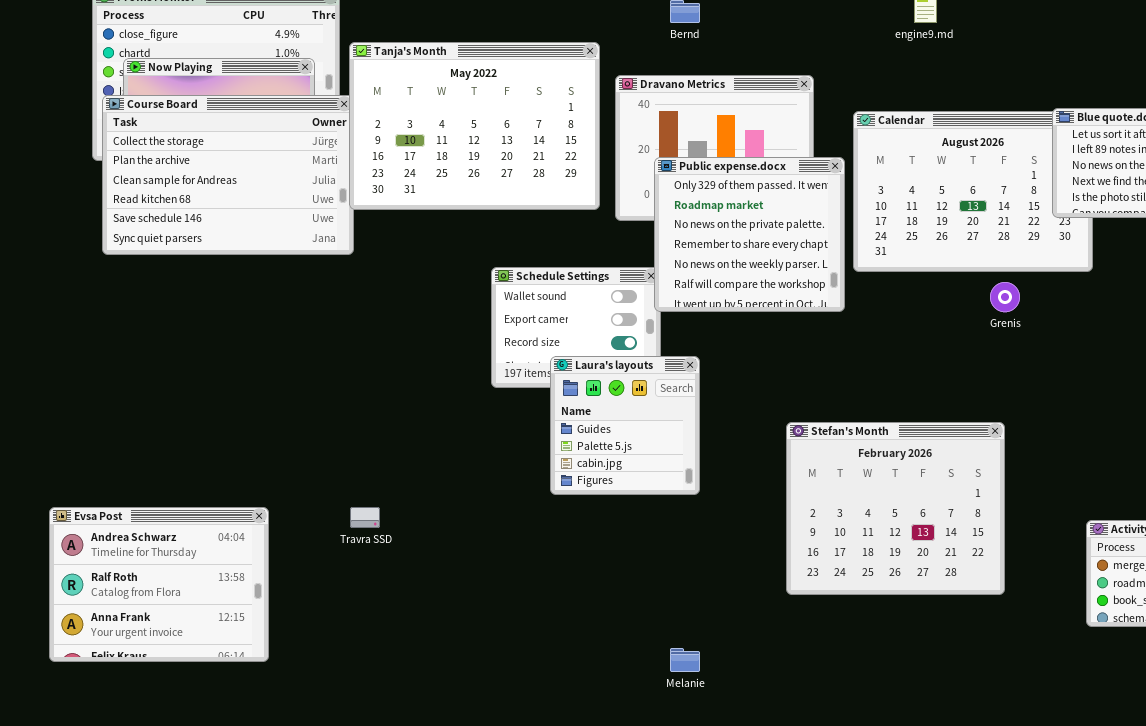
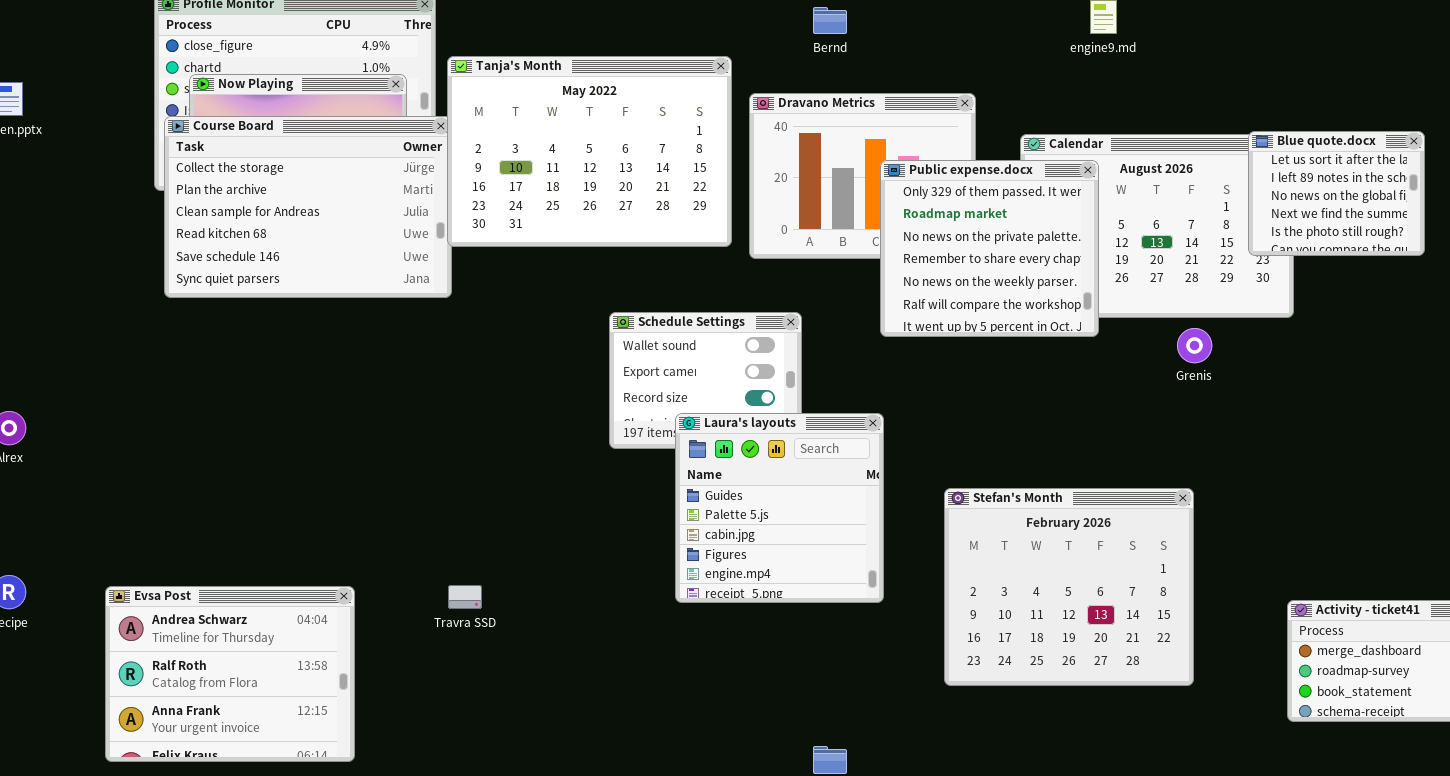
Public expense.docx: [654,157,845,312] -> [880,160,1099,337], moved
Laura's layouts: [550,356,700,495] -> [675,413,884,603], resized

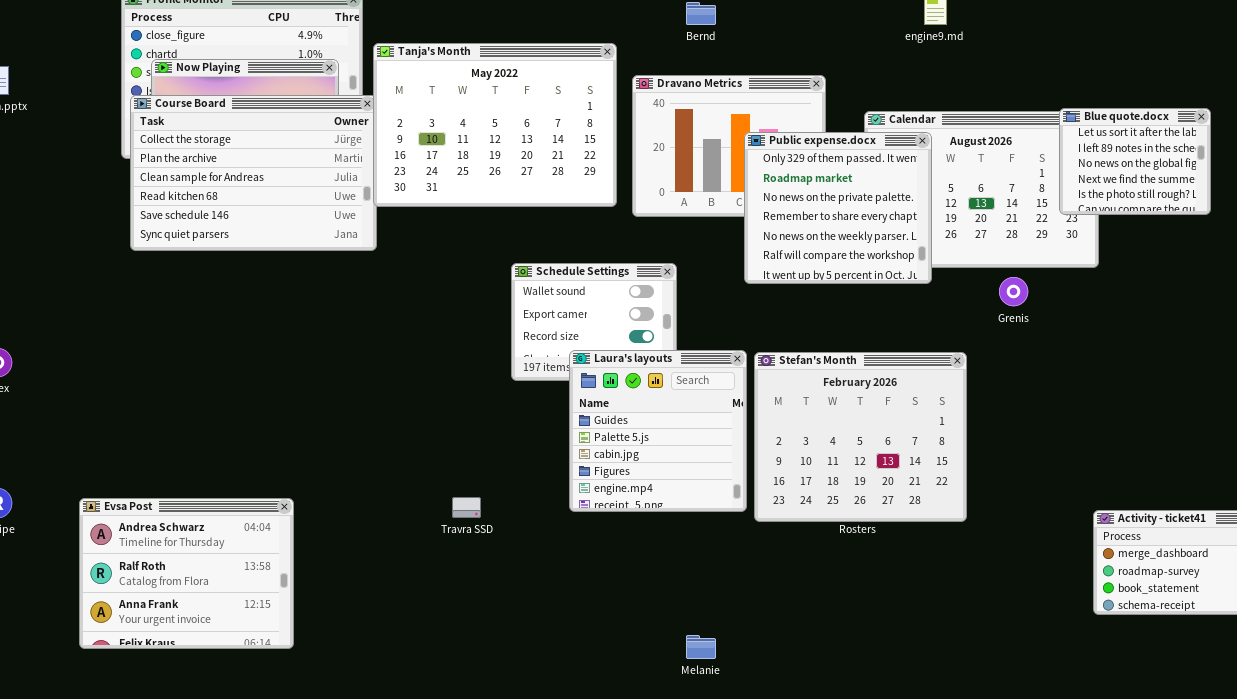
Stefan's Month: [944,488,1194,686] -> [754,352,967,522], moved
Travra SSD: [448,585,482,609] -> [452,497,481,518], moved

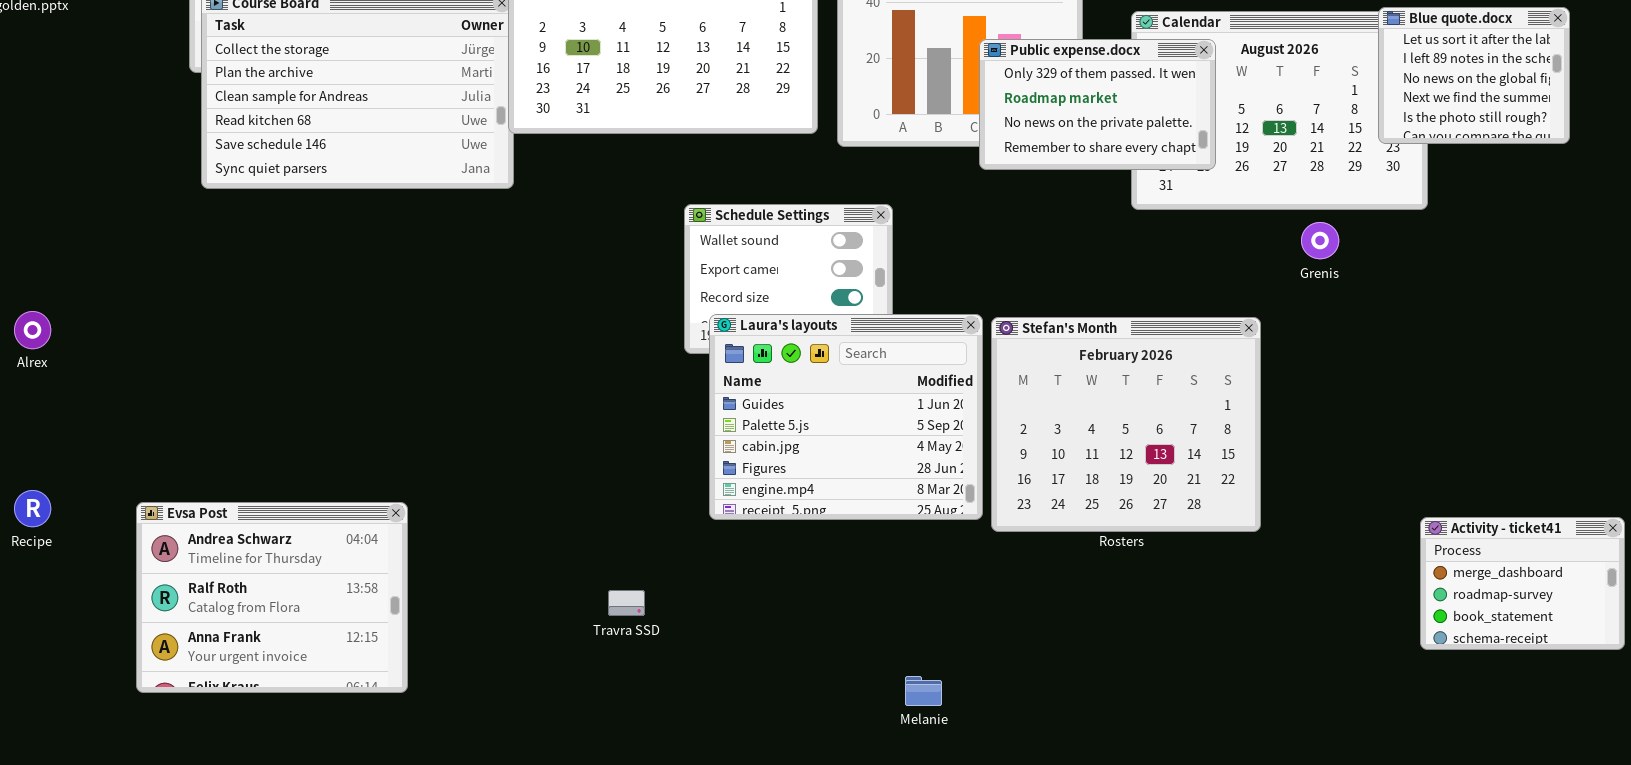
Public expense.docx: [744,132,932,284] -> [979,39,1216,170], resized
Laura's layouts: [569,350,747,512] -> [709,314,983,520], resized
Travra SSD: [452,497,481,518] -> [608,590,645,616], moved

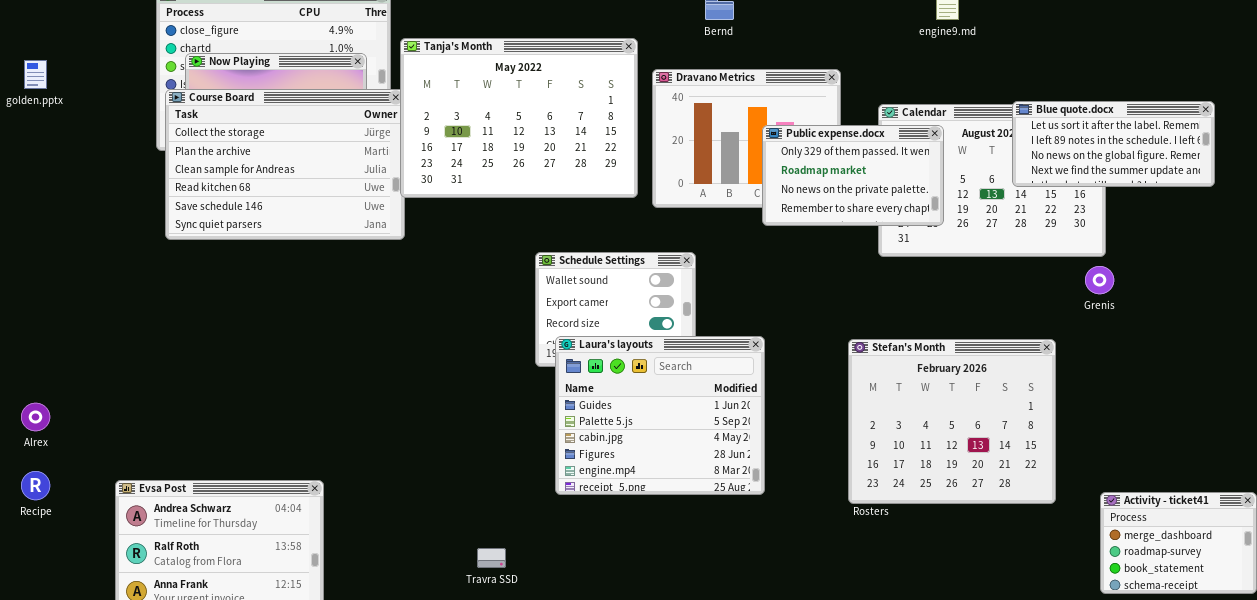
Blue quote.docx: [1378,7,1570,144] -> [1012,101,1215,187], resized
Grenis: [1301,222,1339,259] -> [1085,266,1114,294], moved
Alrex: [14,311,51,349] -> [21,403,50,431], moved
Stefan's Month: [991,317,1261,532] -> [848,339,1056,504], moved

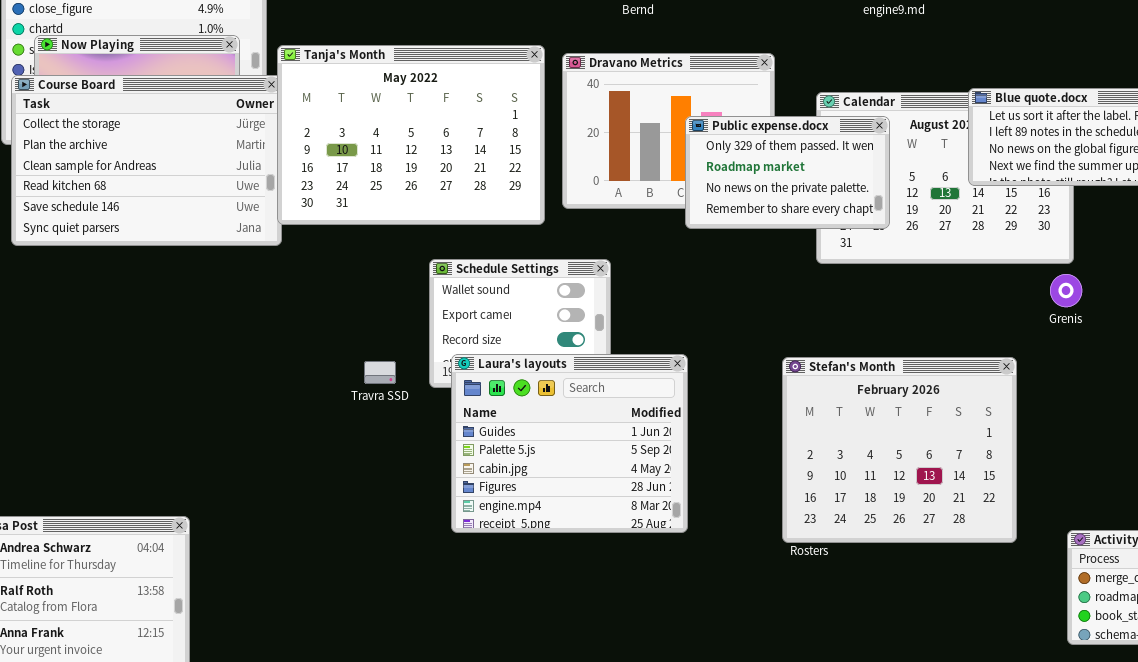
Tanja's Month: [400,38,638,198] -> [277,45,545,225], moved
Travra SSD: [477,548,506,568] -> [364,361,396,384], moved

